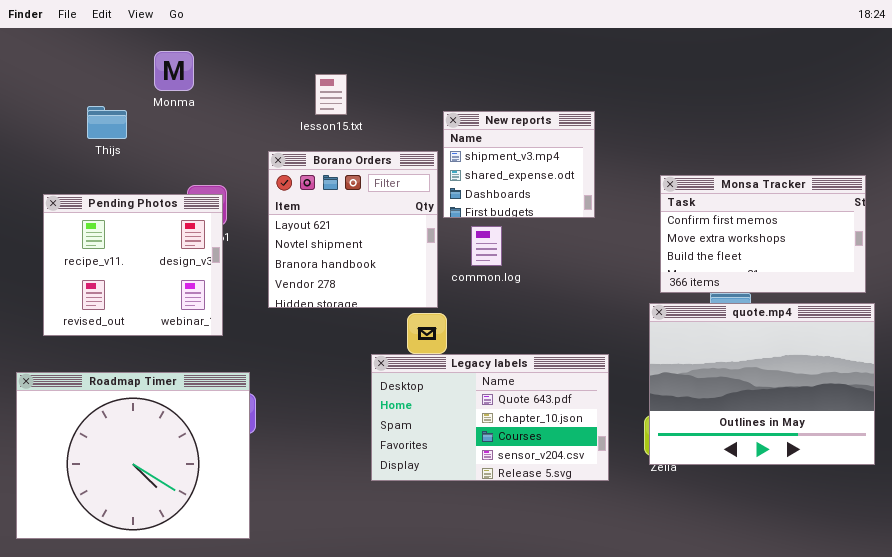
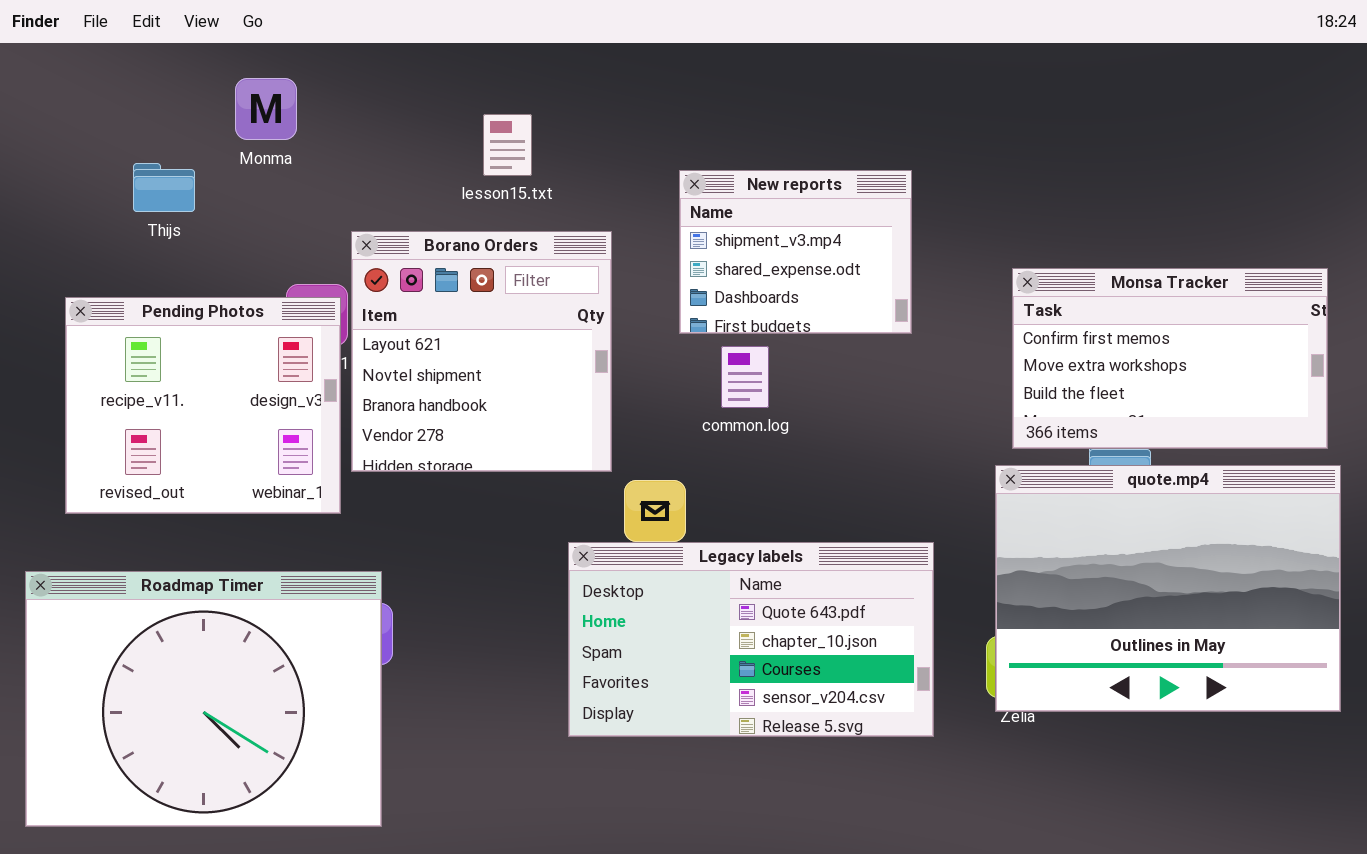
Borano Orders: [268,151,438,308] -> [351,231,612,472], moved

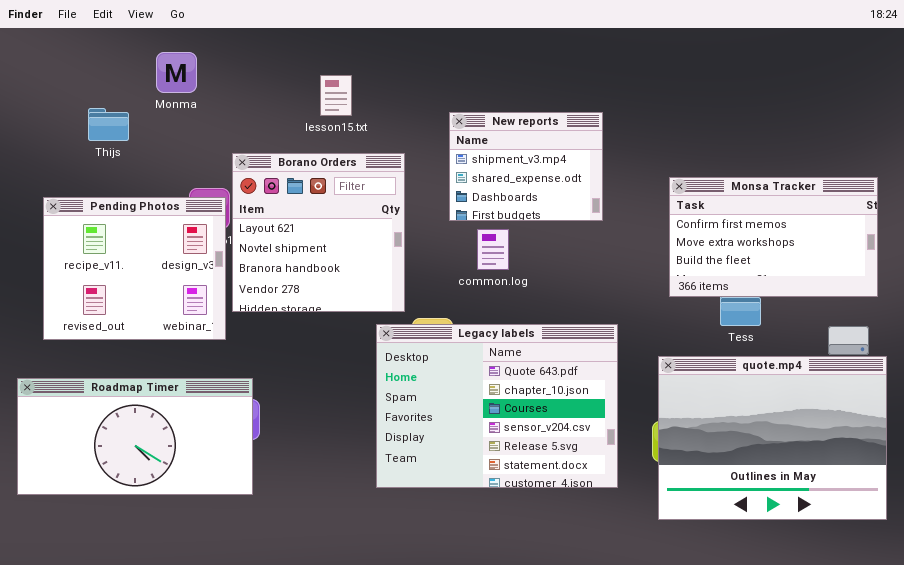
quote.mp4: [995,465,1341,712] -> [658,356,887,520], moved
Legacy labels: [568,542,934,737] -> [376,324,618,488], resized
Roadmap Timer: [25,571,382,827] -> [17,378,253,495], resized

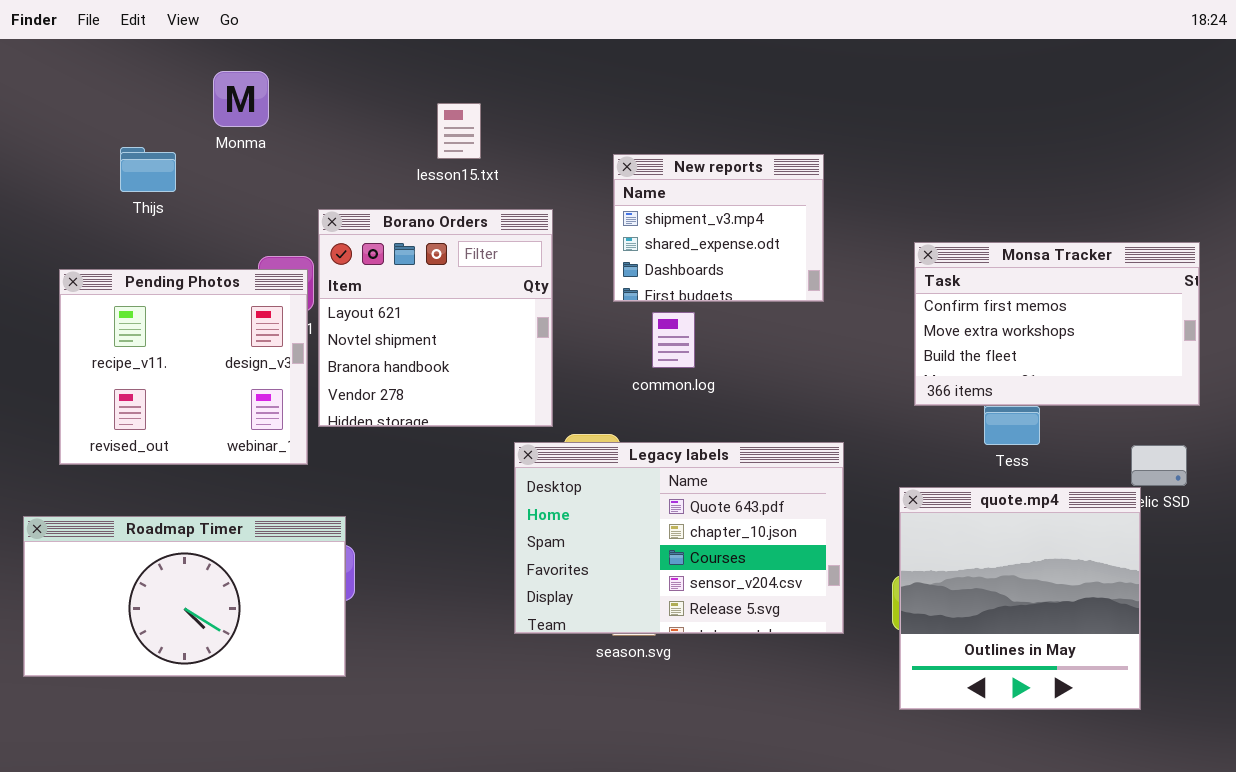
Legacy labels: [376,324,618,488] -> [514,442,844,634], resized
quote.mp4: [658,356,887,520] -> [899,487,1141,710], resized

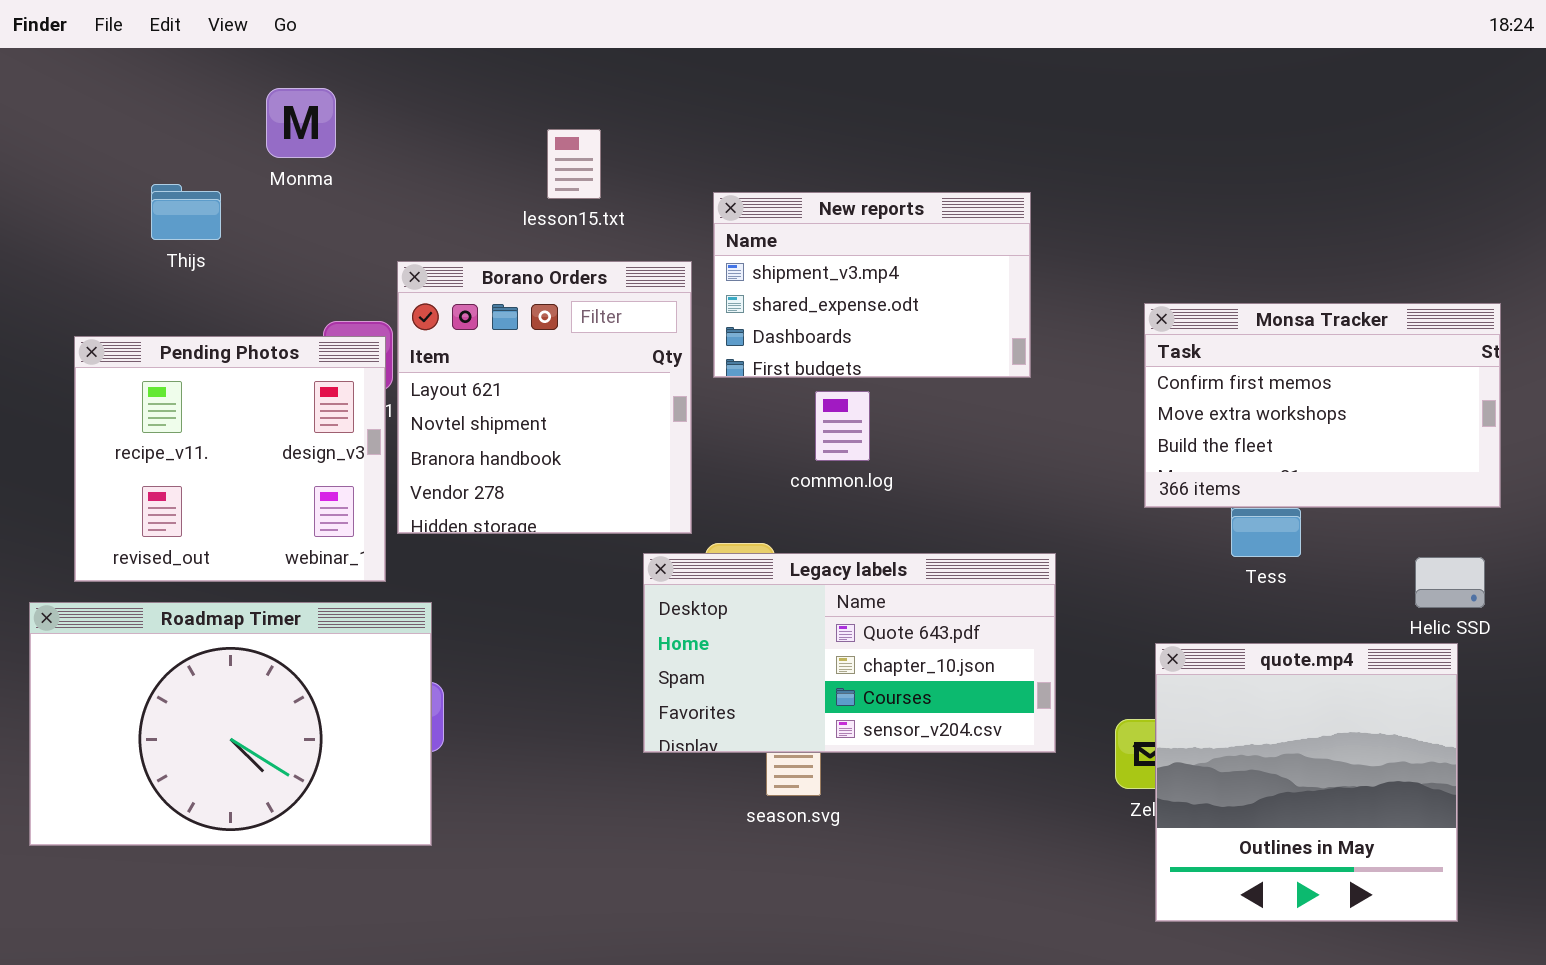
New reports: [613,154,824,302] -> [713,192,1031,378], resized
Legacy labels: [514,442,844,634] -> [643,553,1056,753], resized
quote.mp4: [899,487,1141,710] -> [1155,643,1458,922], moved
Roadmap Timer: [23,516,346,677] -> [29,602,432,846], resized

